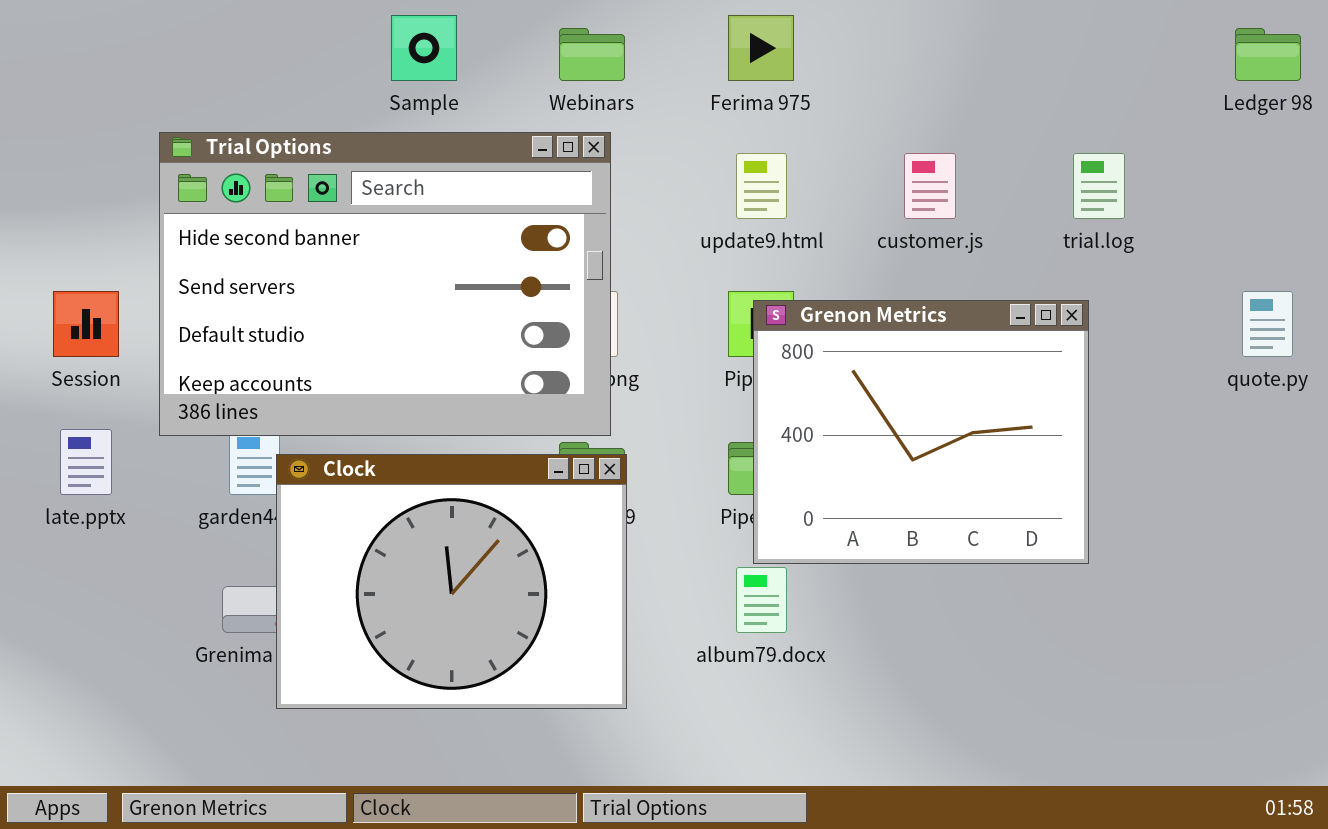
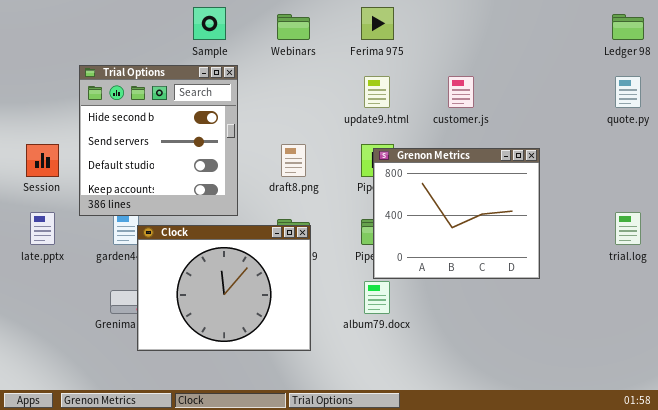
Trial Options: [159,132,611,436] -> [79,65,238,216], resized
trial.log: [1073,153,1125,219] -> [615,212,641,245], moved
quote.py: [1242,291,1293,357] -> [615,76,641,108], moved

